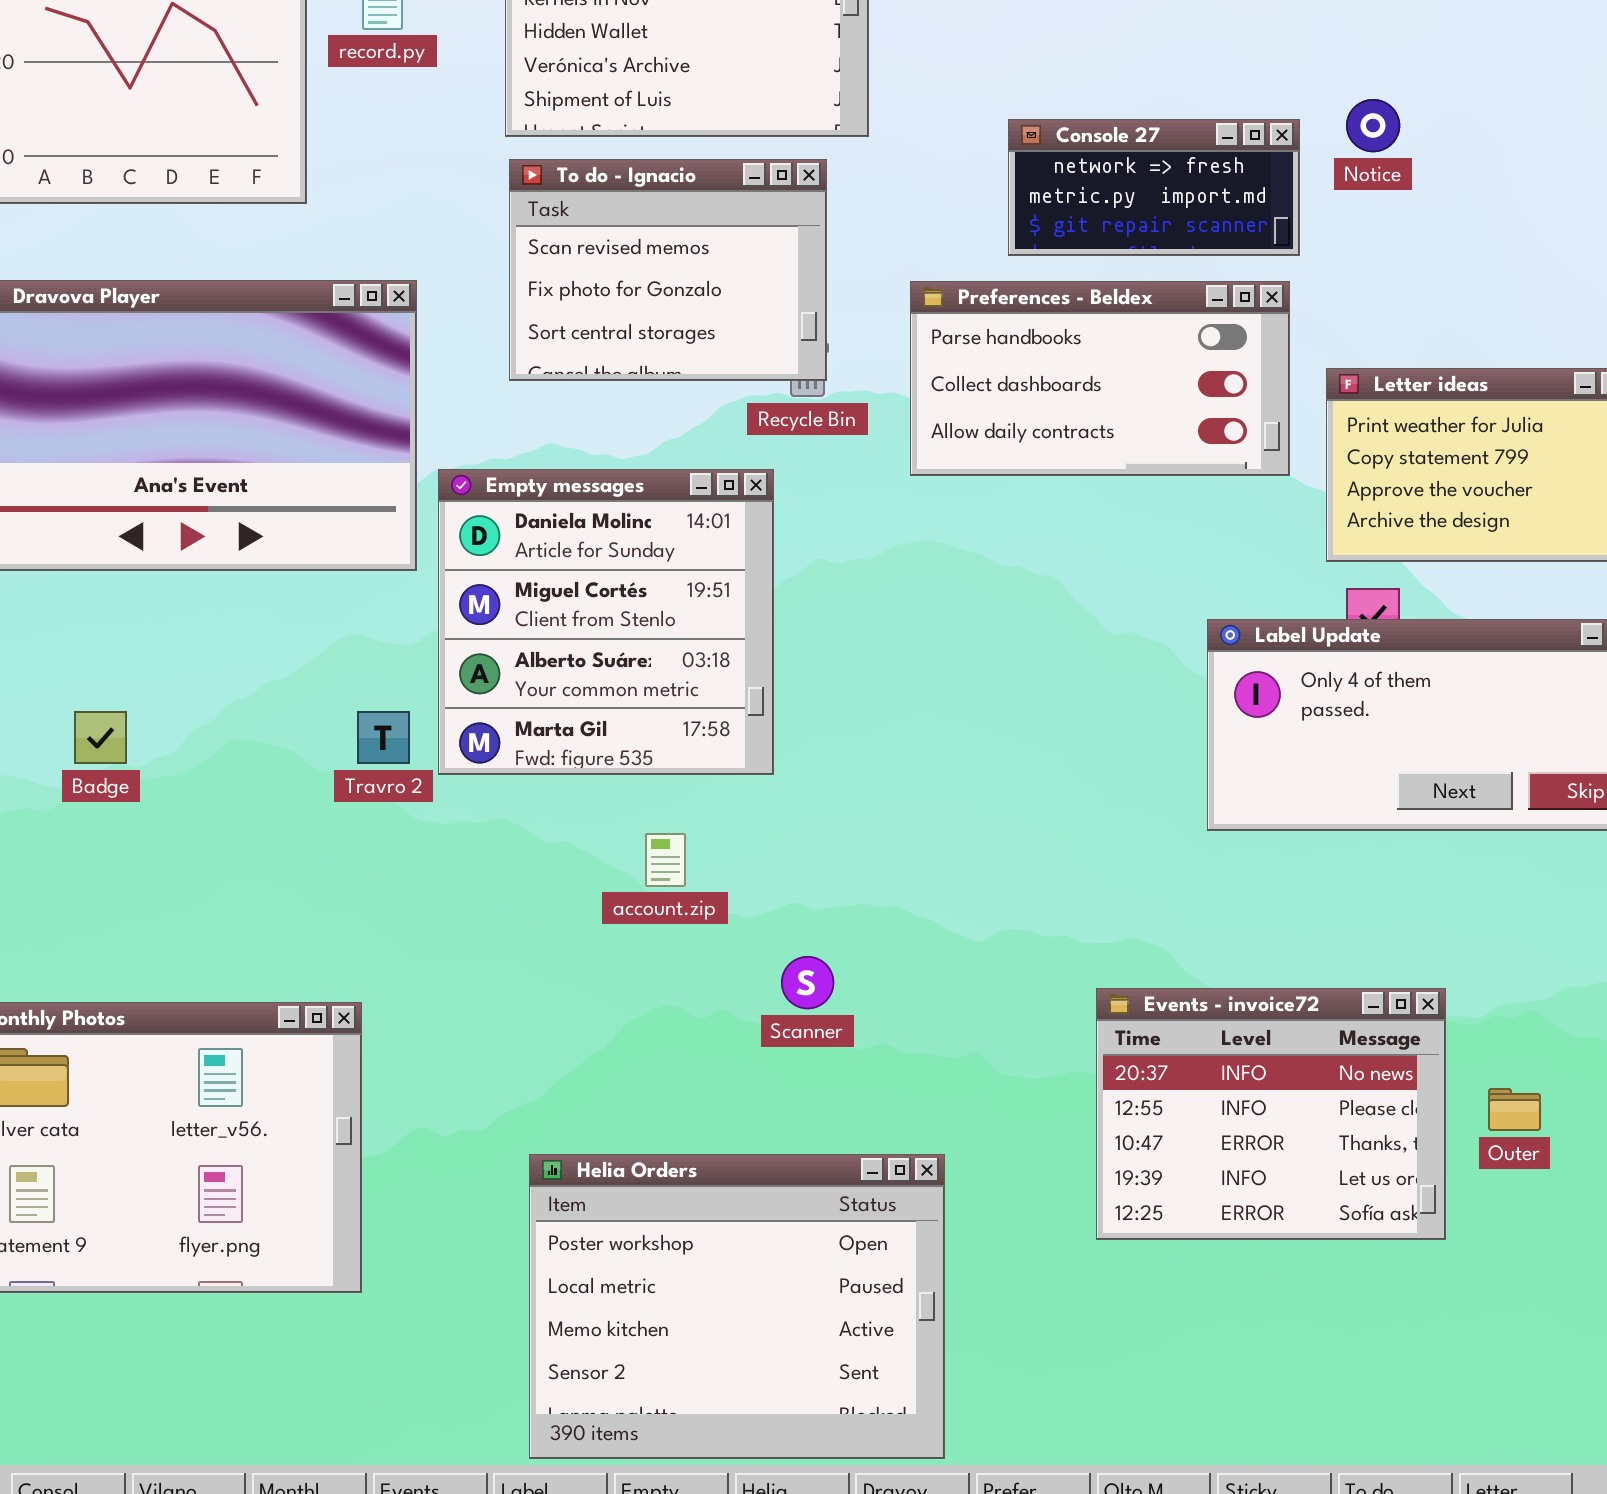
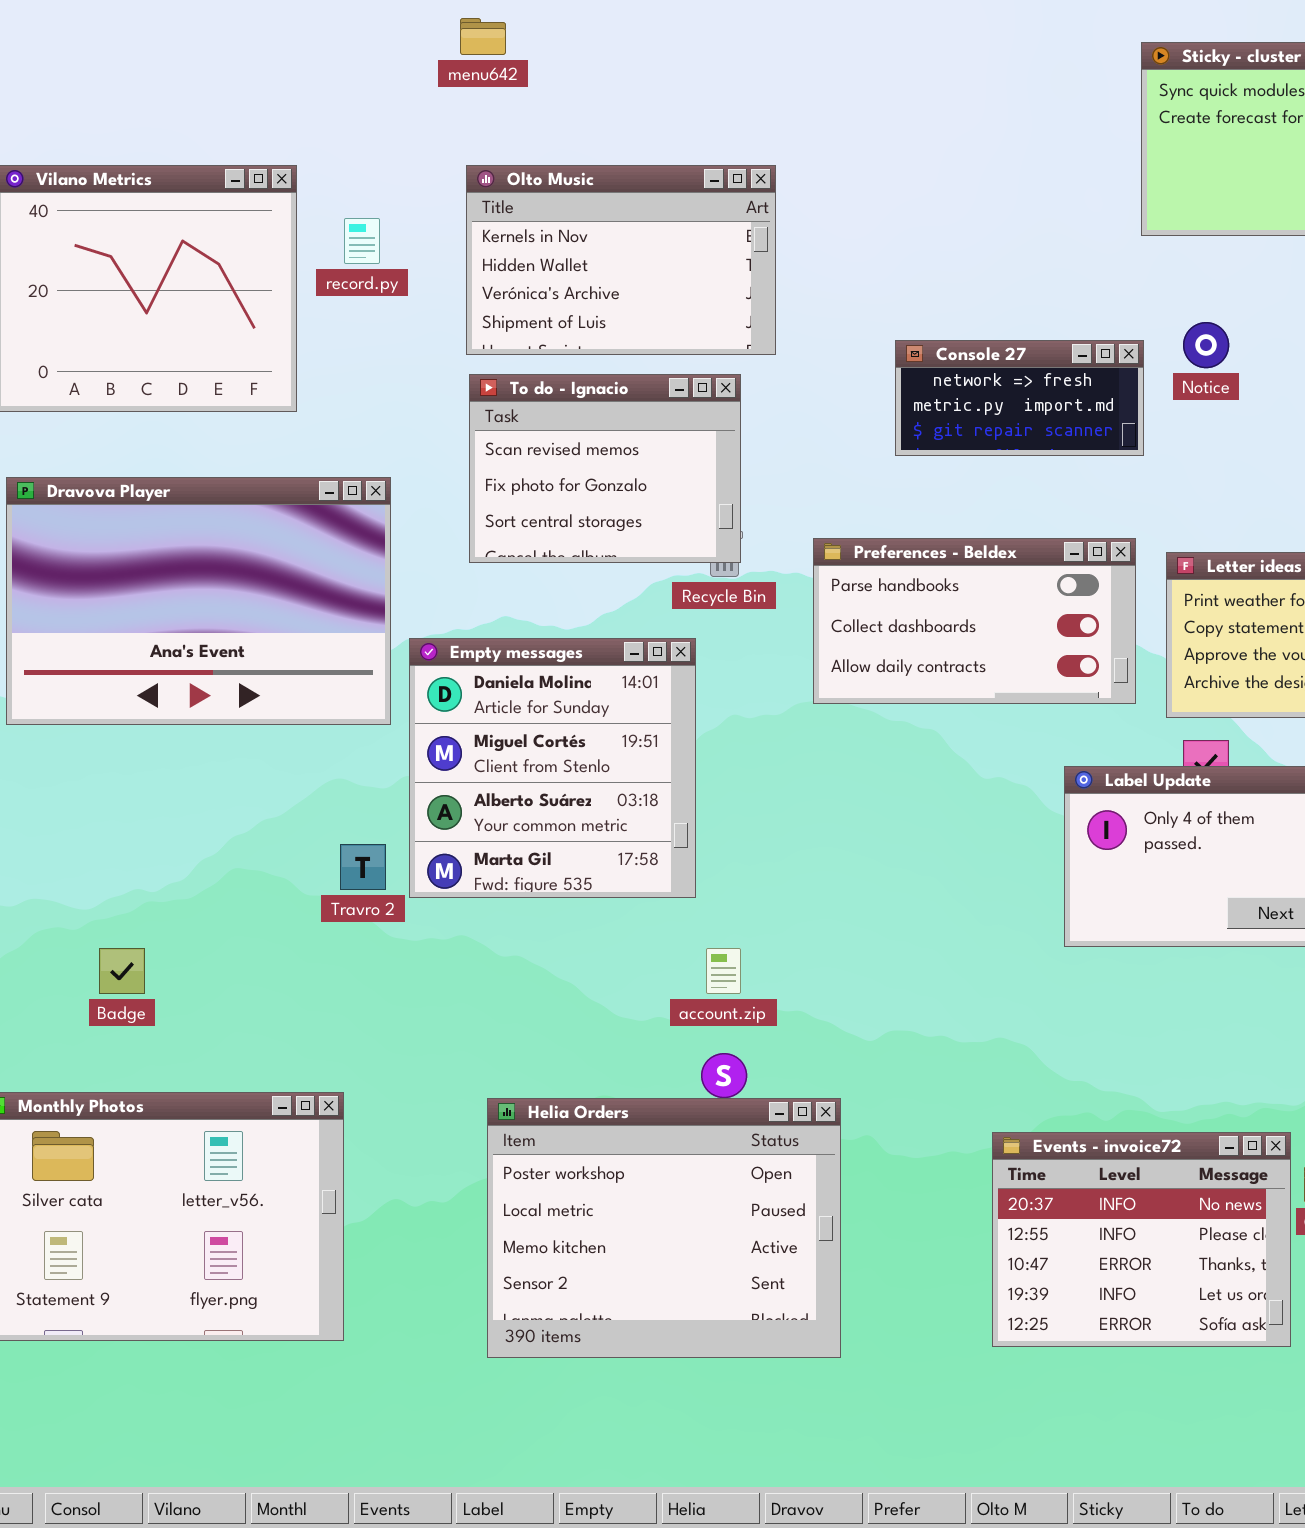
Preferences - Beldex: [910,281,1290,476] -> [813,538,1136,704], moved
Badge: [74,711,127,764] -> [99,948,145,994], moved
account.zip: [645,833,686,887] -> [706,948,741,994], moved
Events - invoice72: [1096,988,1446,1240] -> [992,1132,1291,1347], moved
Helia Orders: [529,1154,945,1459] -> [487,1098,841,1358], moved

